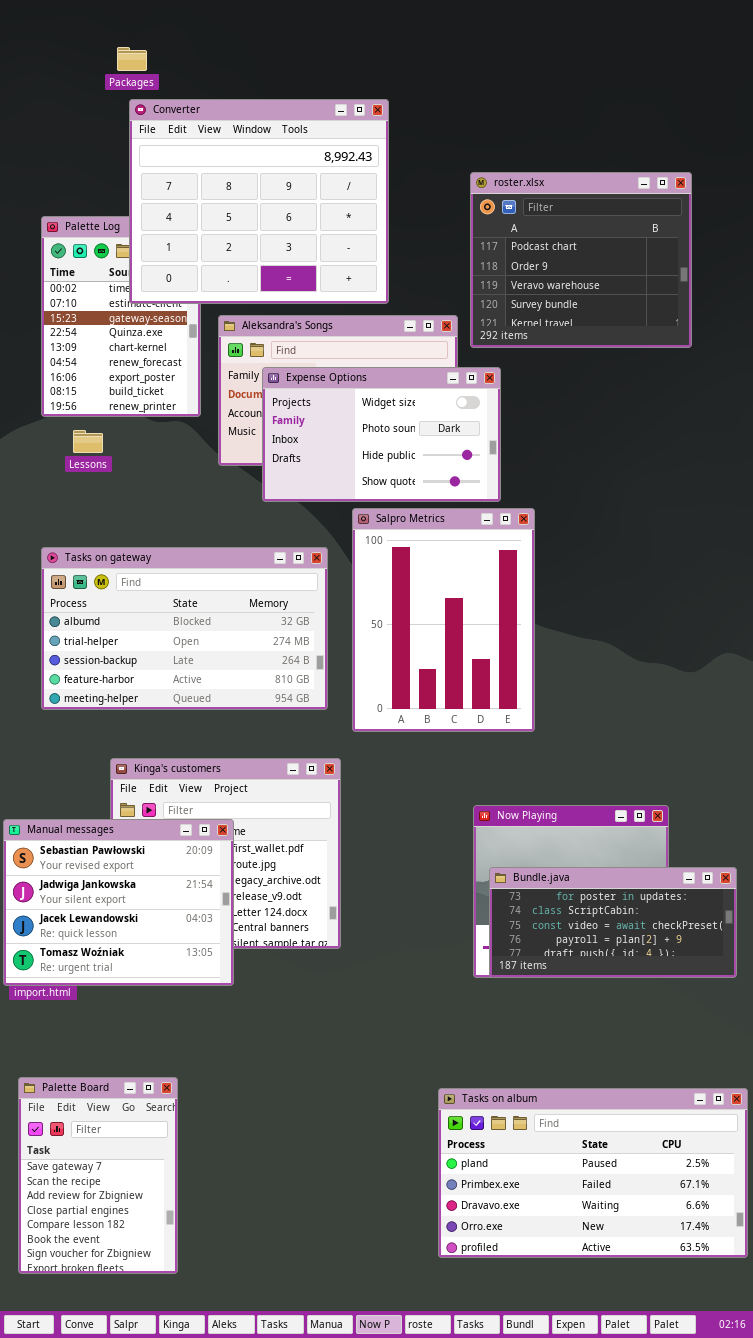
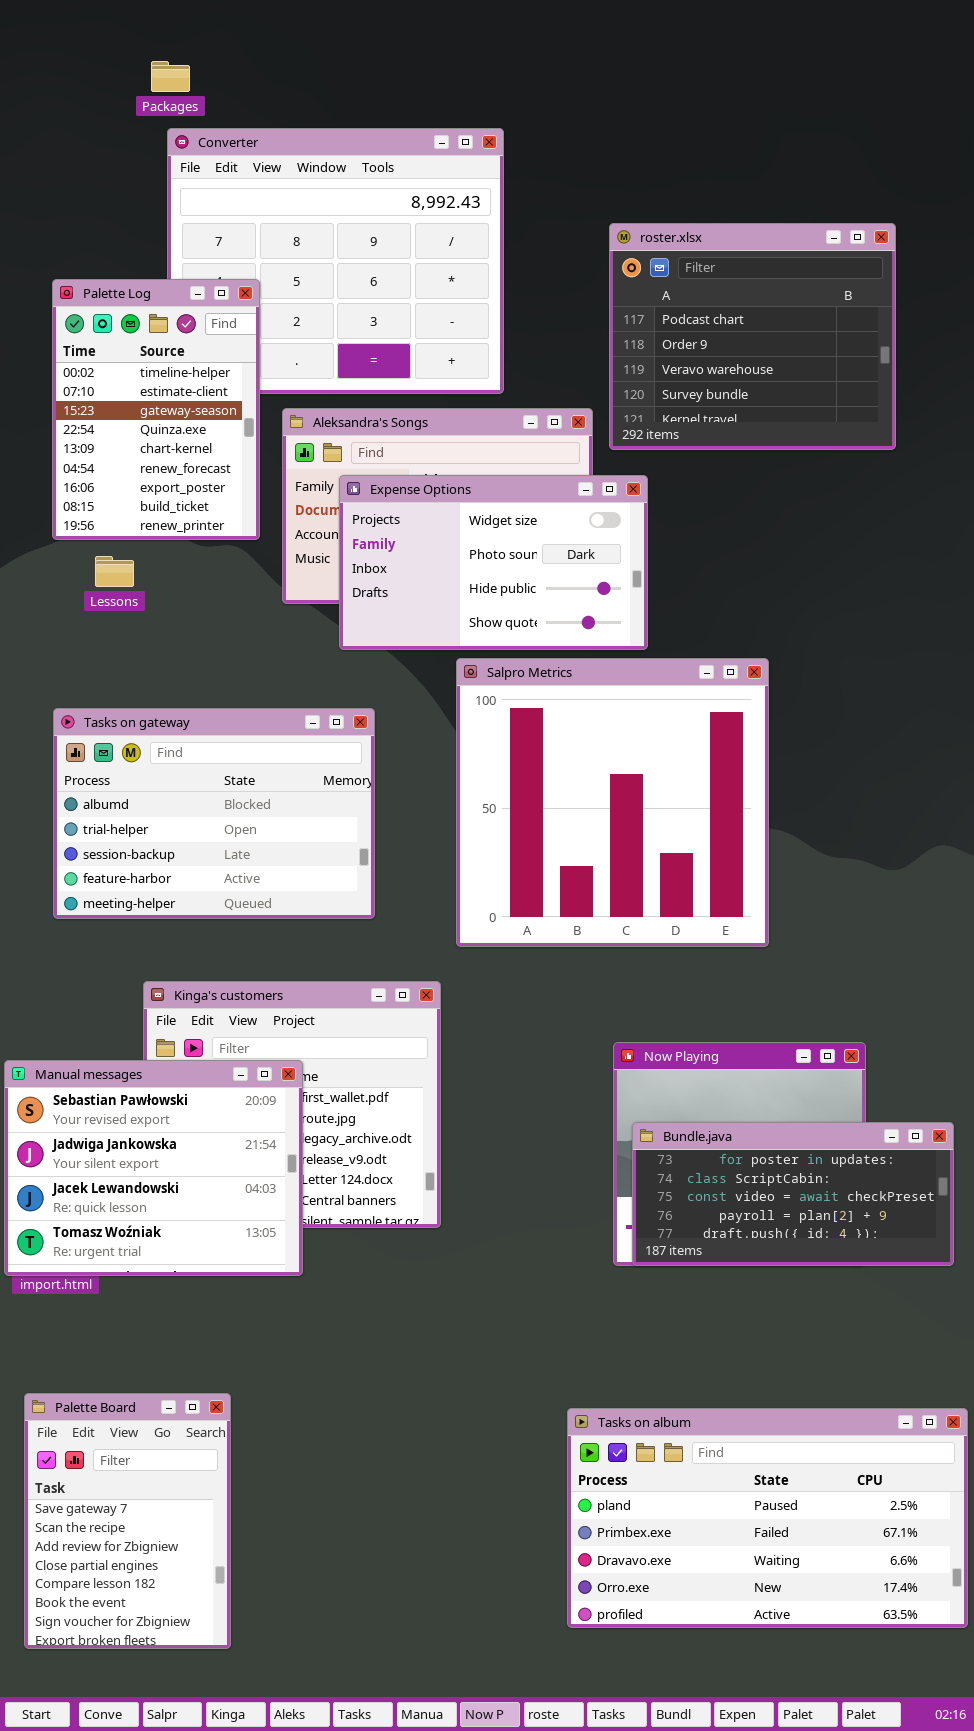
Palette Log: [41,216,201,417] -> [52,279,260,540], raised
Salpro Metrics: [352,508,535,732] -> [456,658,769,947], resized
Tasks on gateway: [41,547,328,710] -> [53,708,375,919], resized

